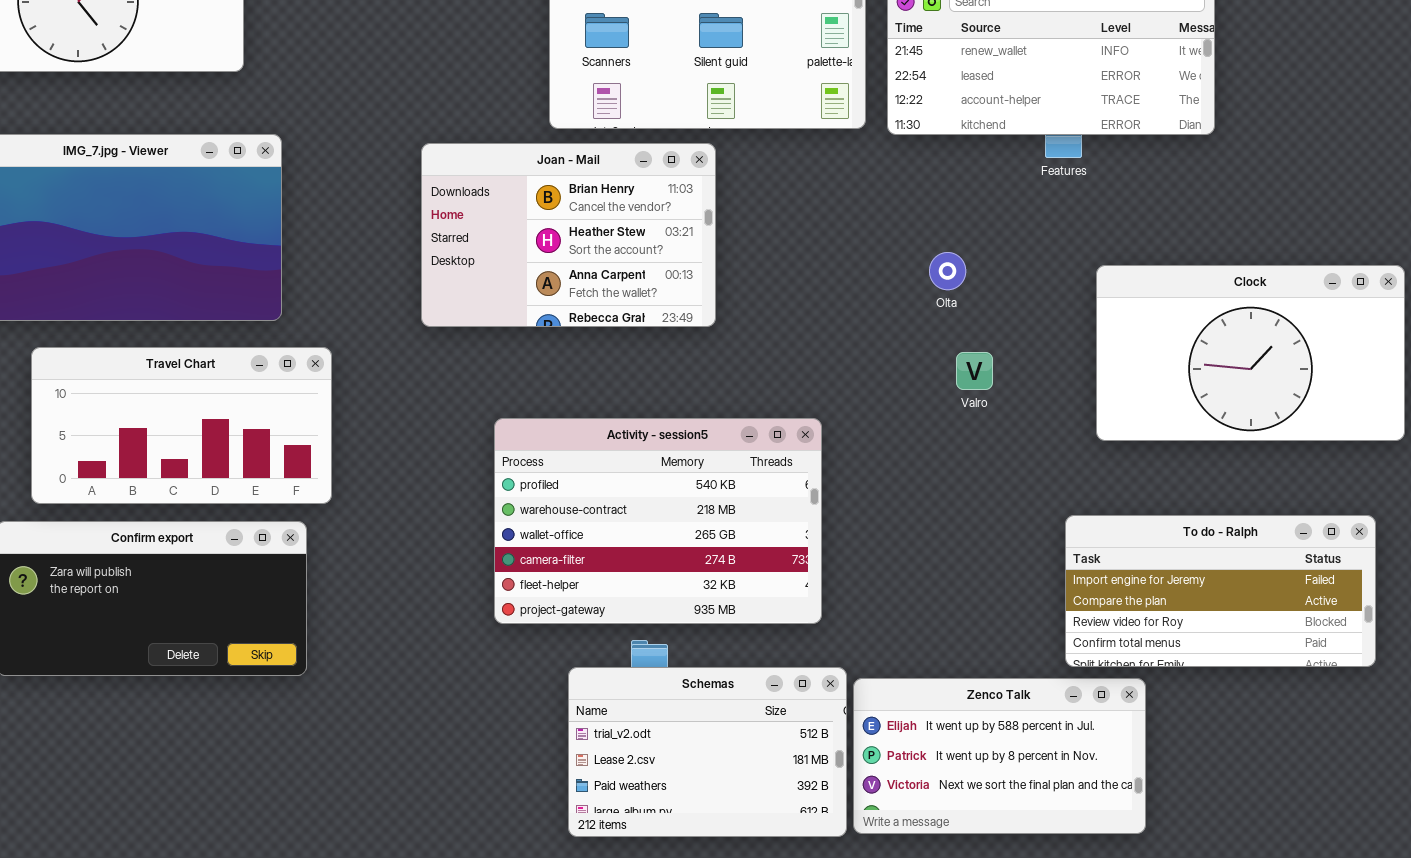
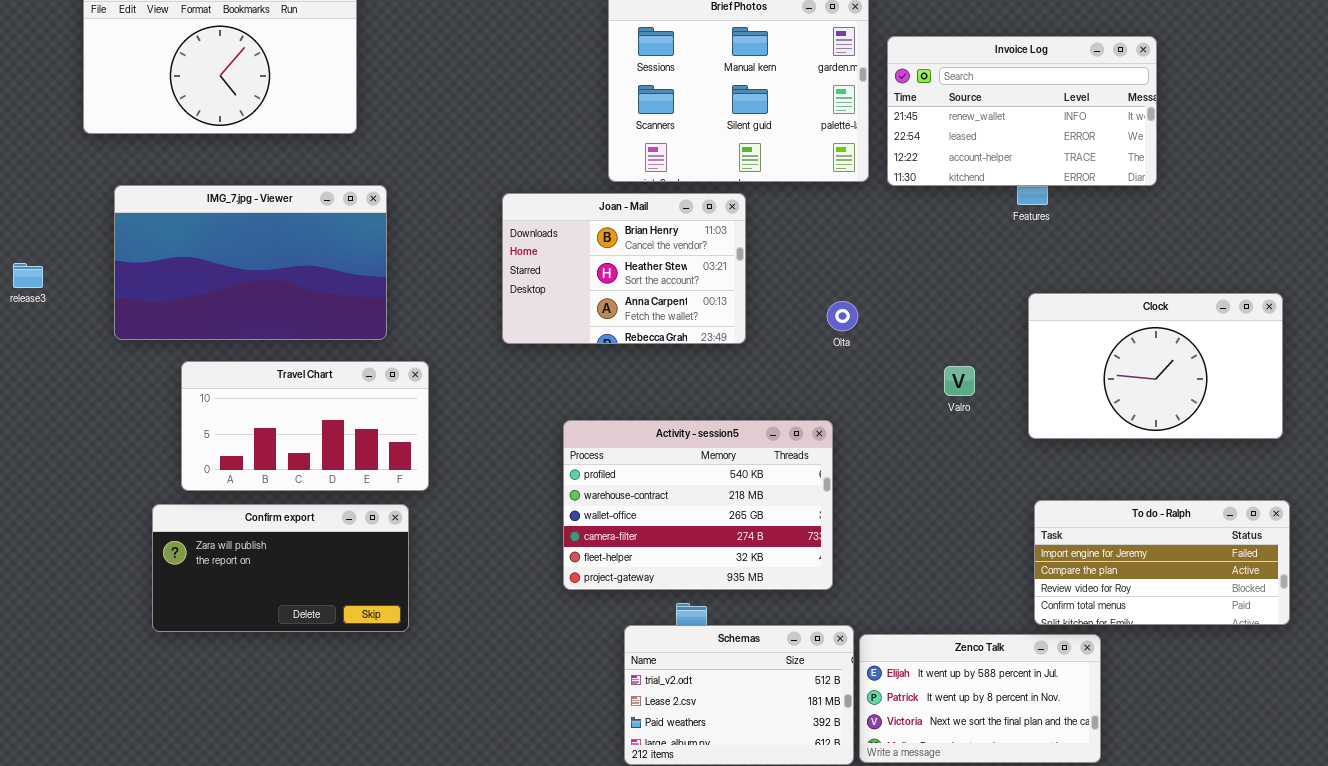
Olta: [929,252,966,290] -> [827,301,858,331], moved
Clock: [1096,265,1405,441] -> [1028,293,1283,439], moved

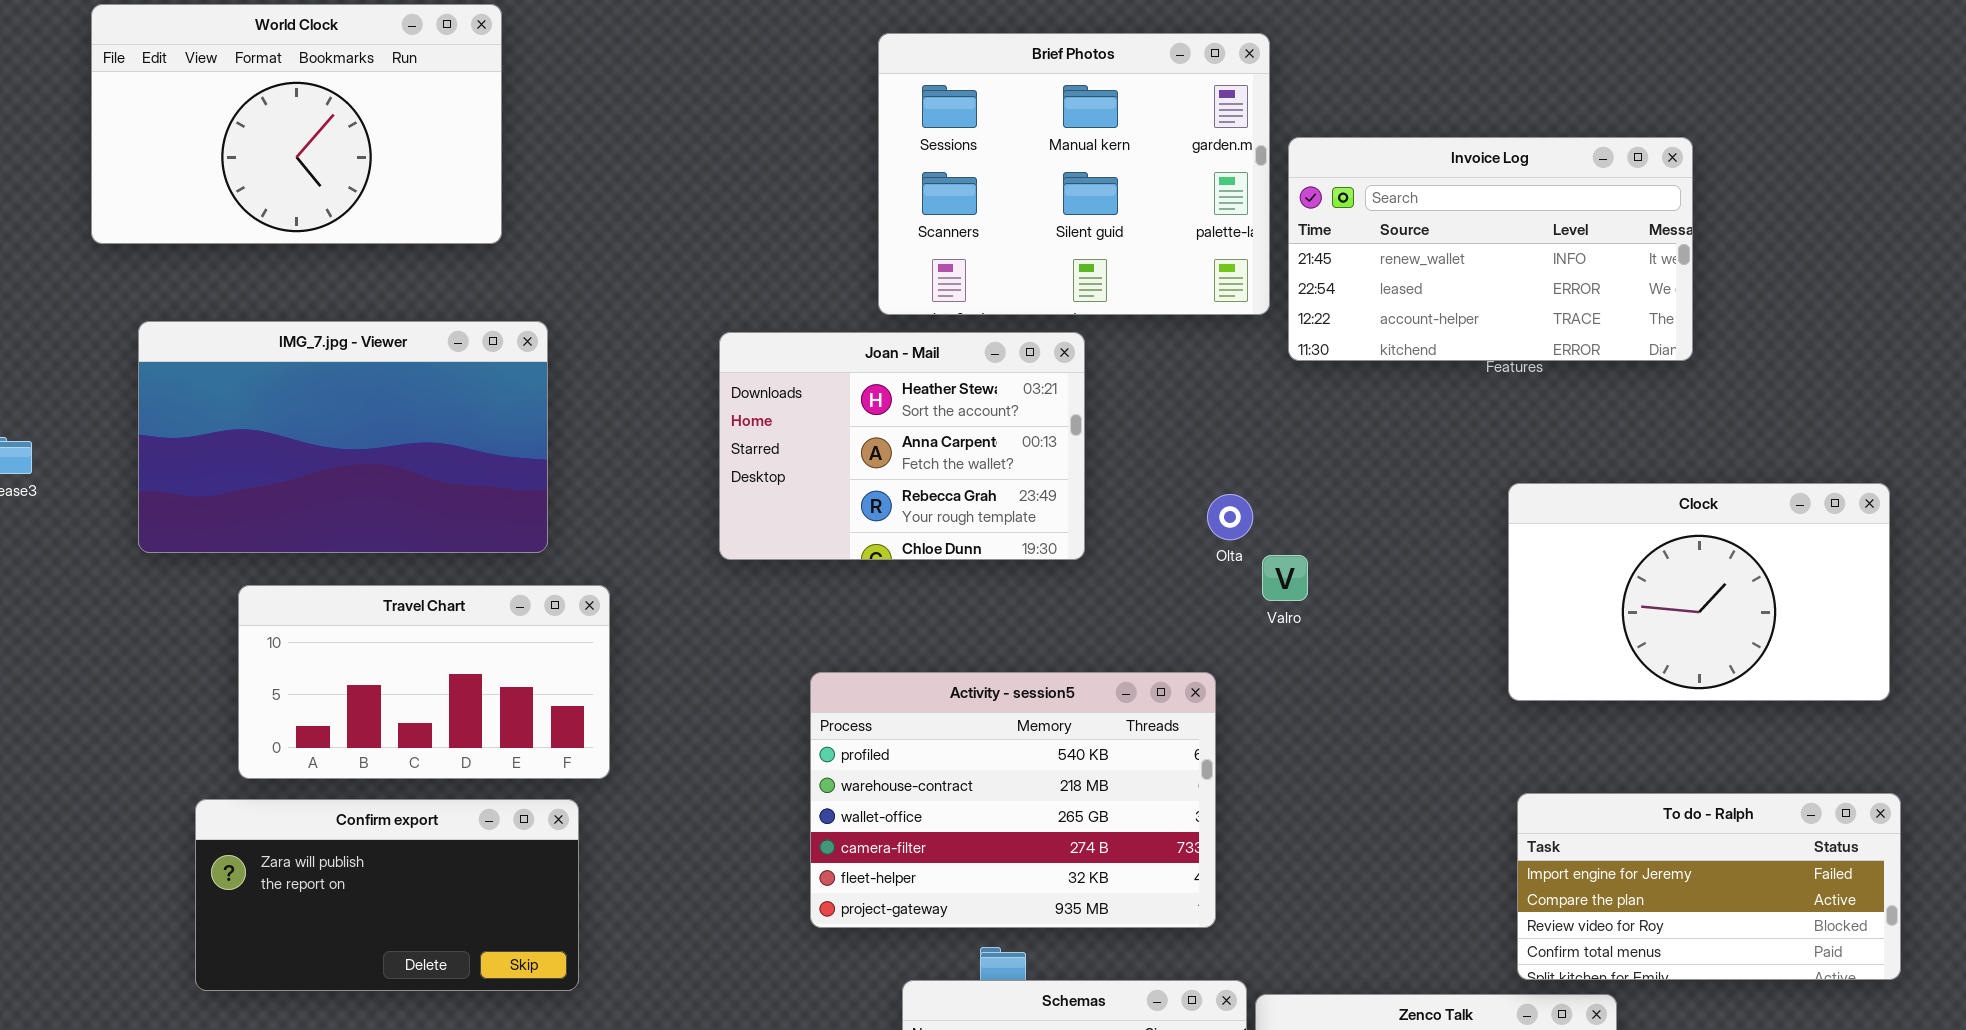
Invoice Log: [887,36,1157,186] -> [1288,137,1693,361], moved
Joan - Mail: [502,193,746,344] -> [719,332,1085,560], scrolled down 1 row
Valro: [944,366,975,396] -> [1262,555,1308,601], moved

